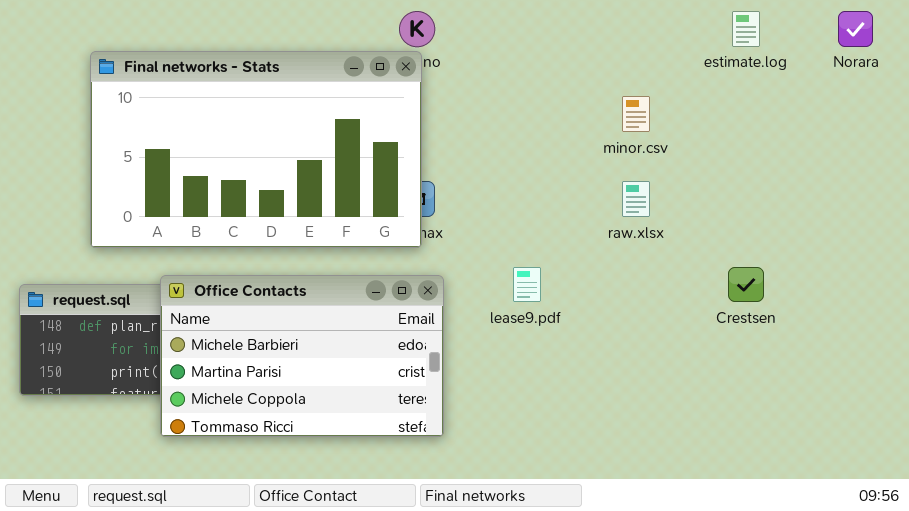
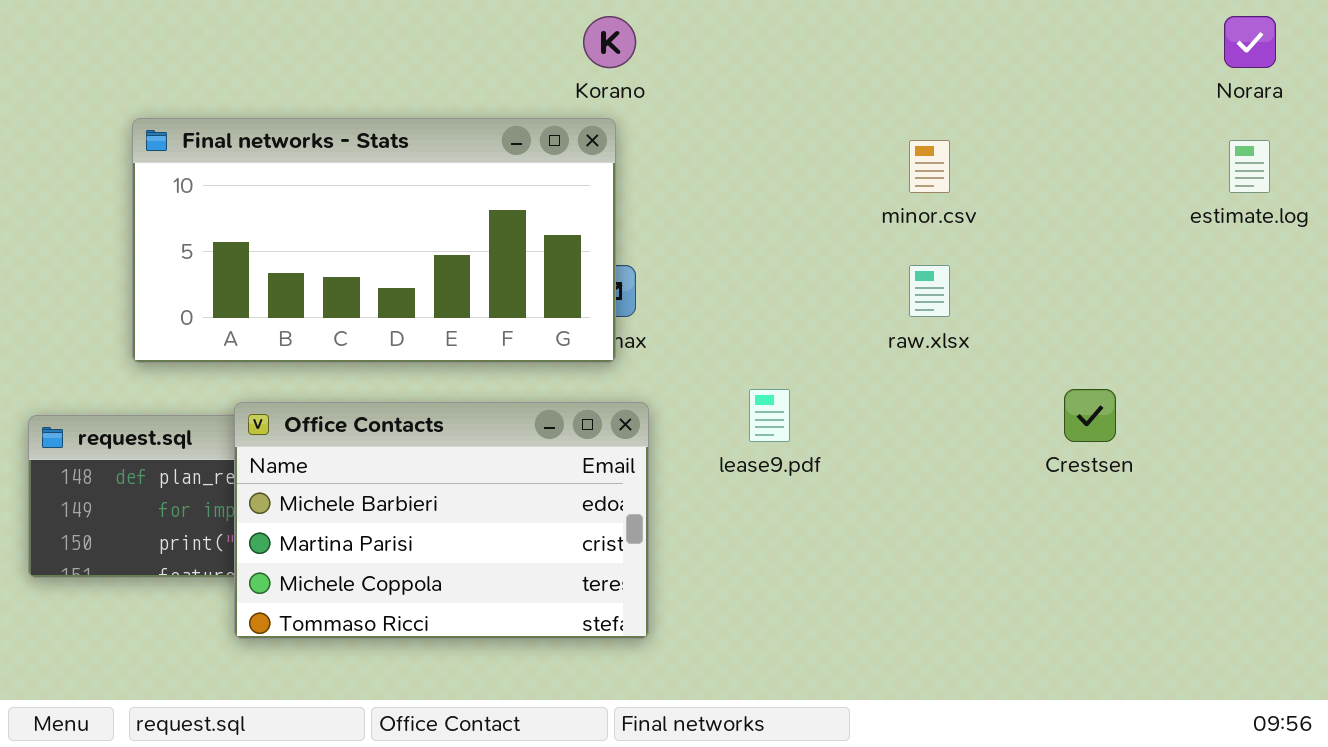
estimate.log: [732,11,760,47] -> [1229,140,1270,193], moved
Final networks - Stats: [90,51,422,248] -> [132,118,616,363], resized

